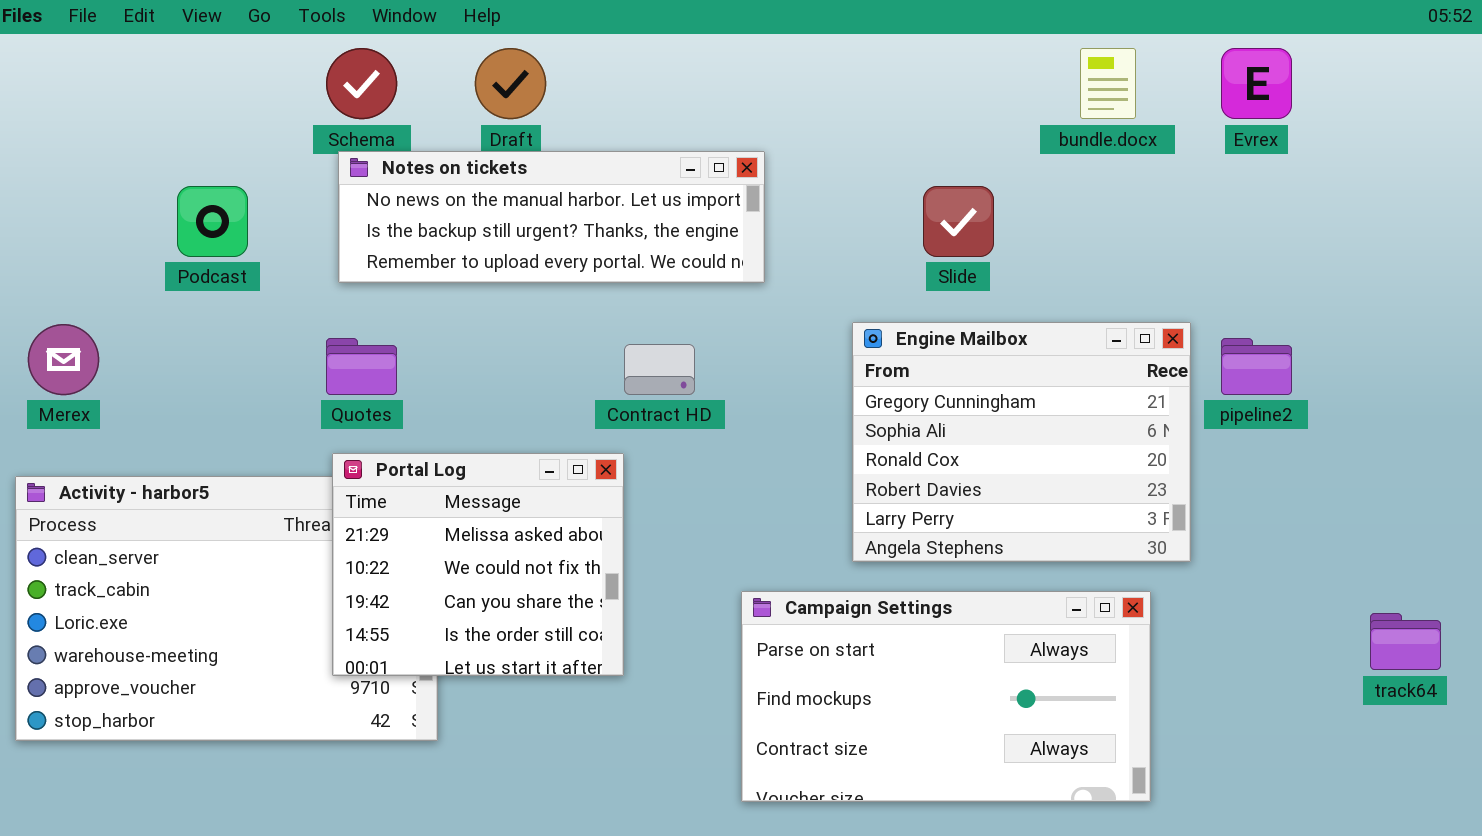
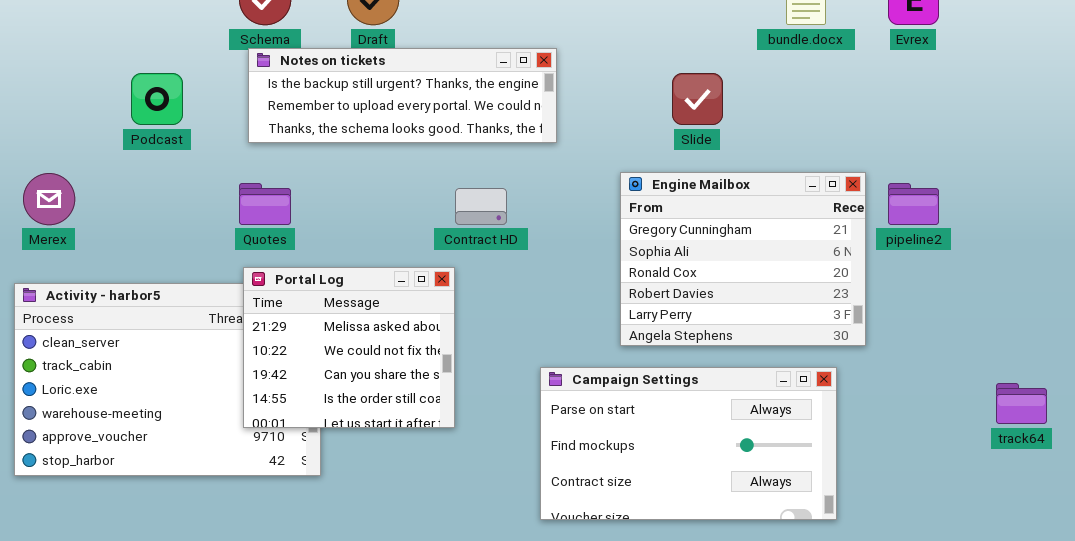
Notes on tickets: [338,151,765,283] -> [248,48,557,143], scrolled down 1 row

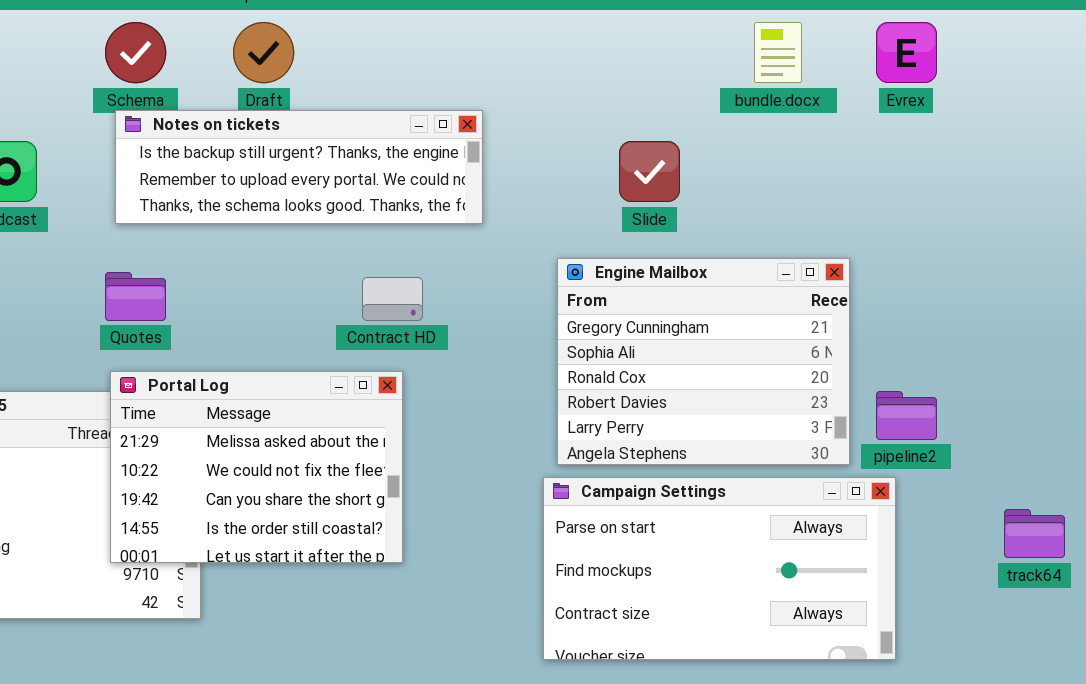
pipeline2: [888,183,939,225] -> [876,391,937,440], moved
Portal Log: [243,267,455,428] -> [110,371,403,563], resized
Campaign Settings: [540,367,837,520] -> [543,477,896,660], moved

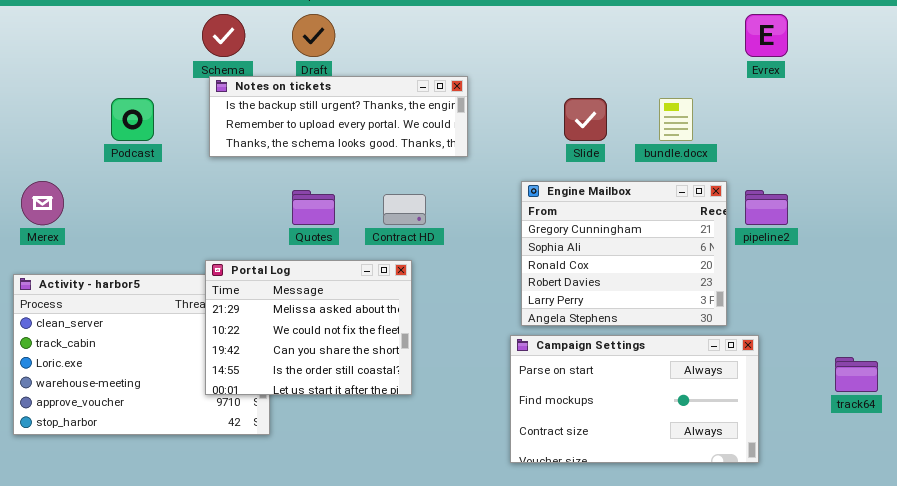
bundle.docx: [754,22,802,83] -> [659,98,693,141], moved
Quotes: [105,272,166,321] -> [292,190,335,225], moved
pipeline2: [876,391,937,440] -> [745,190,788,225], moved

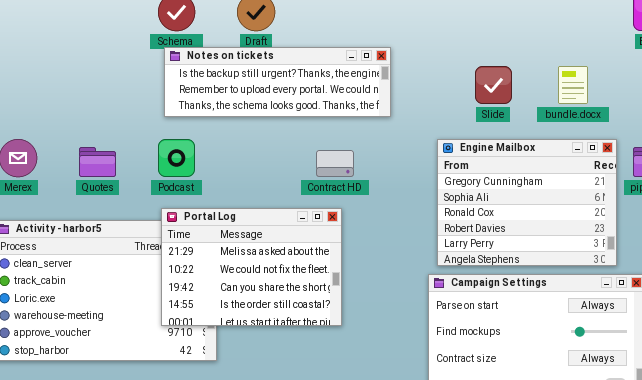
Podcast: [111,98,154,141] -> [158,139,195,177], moved
Quotes: [292,190,335,225] -> [79,147,116,177], moved

